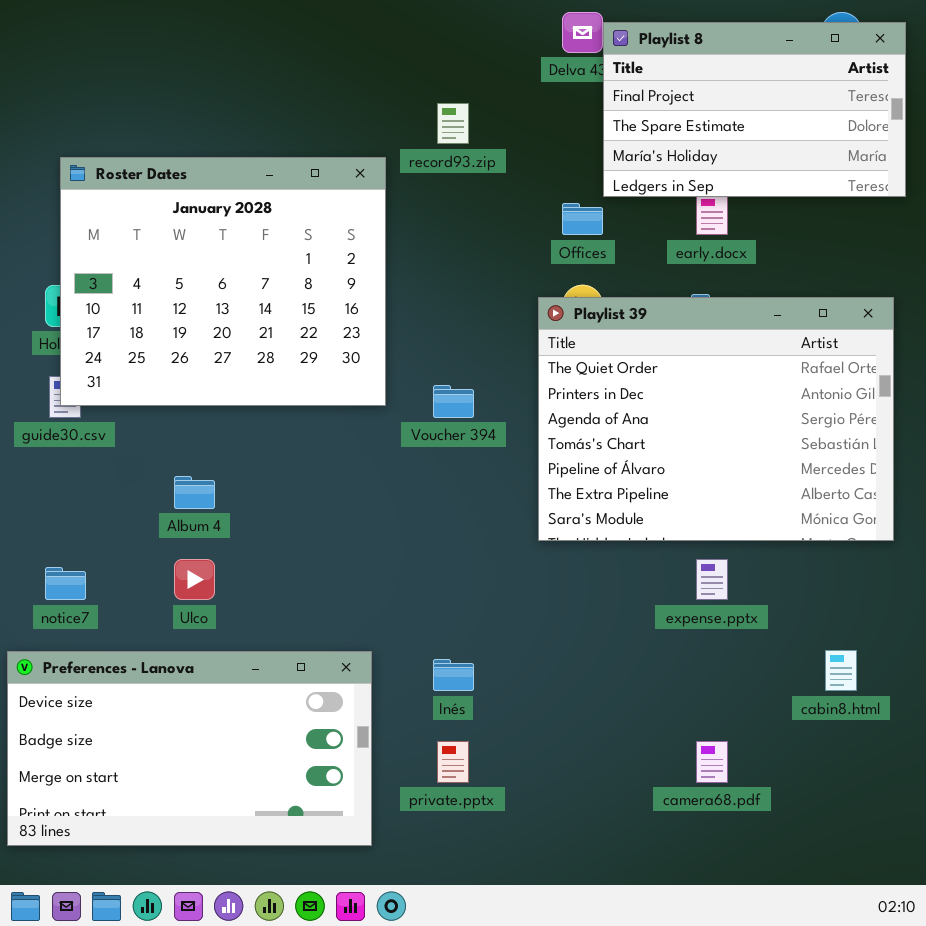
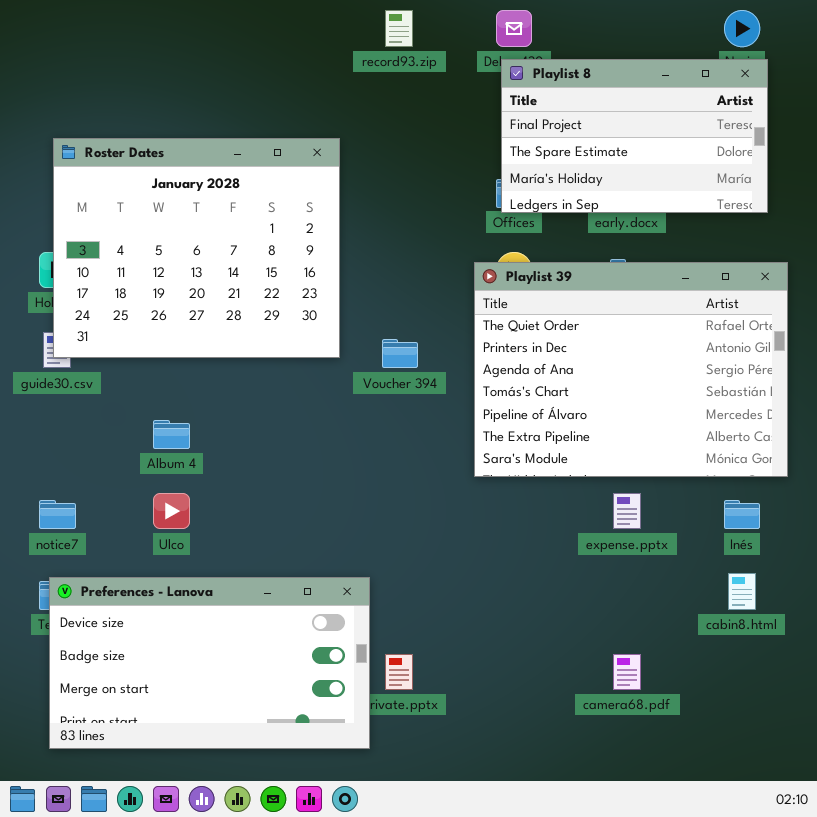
Playlist 8: [603,22,906,197] -> [501,59,768,213], moved
record93.zip: [437,103,469,144] -> [385,10,413,47], moved
Preferences - Lanova: [7,651,372,846] -> [49,577,370,749], moved
Inés: [433,659,474,691] -> [724,500,760,529], moved

